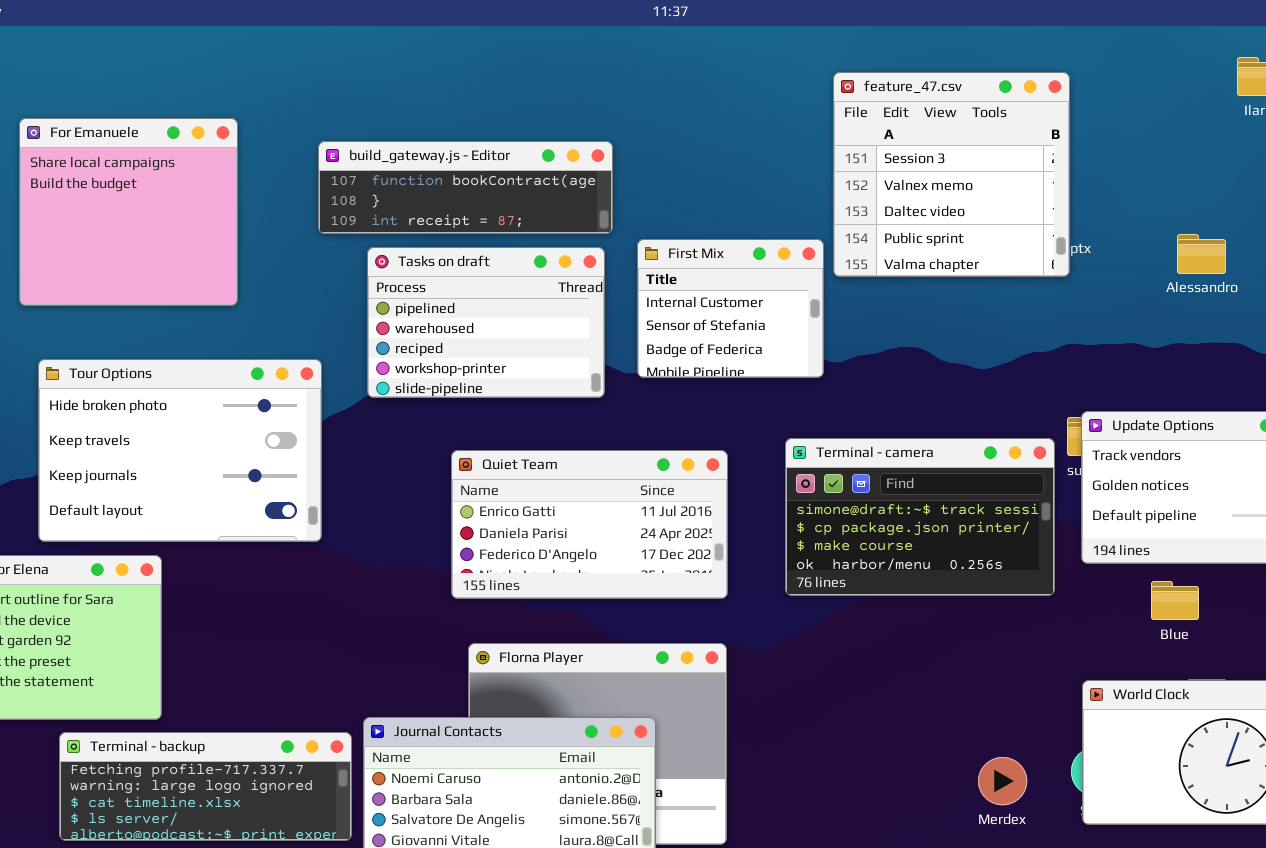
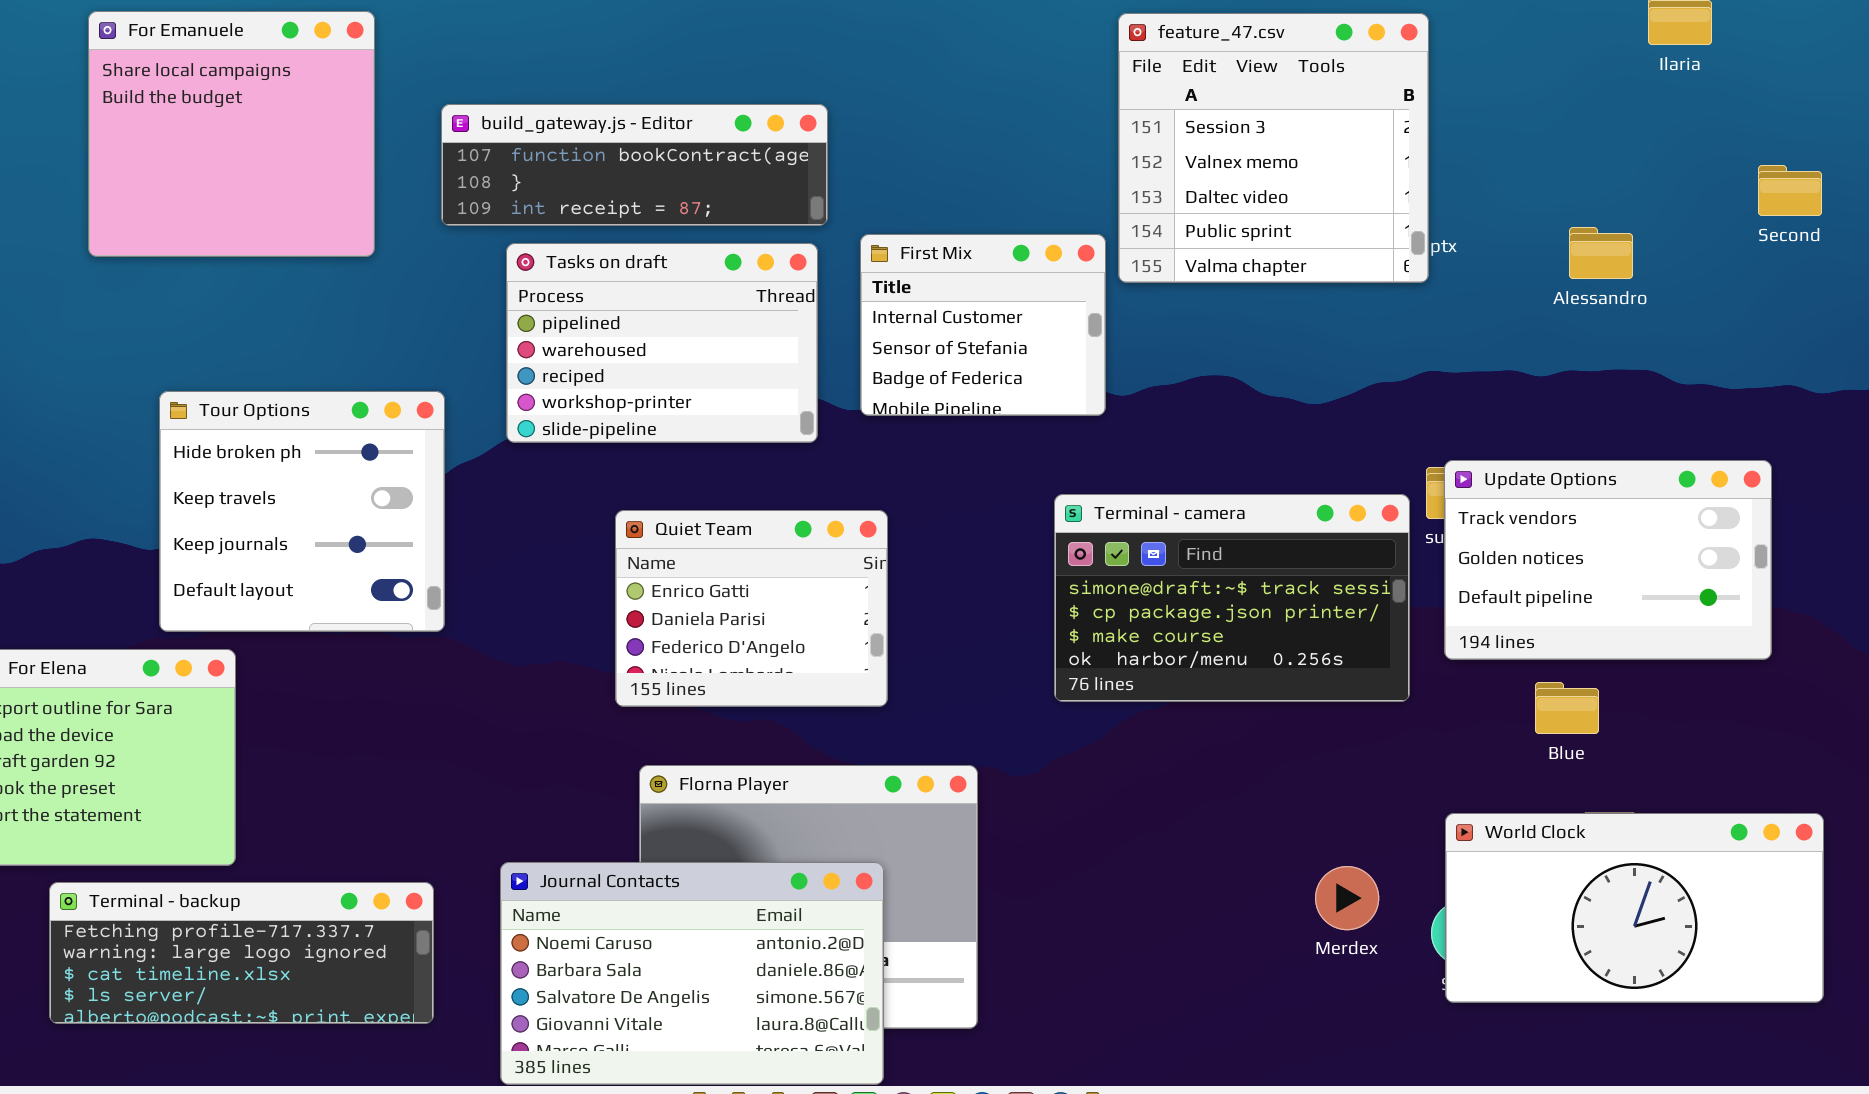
For Emanuele: [19,118,238,306] -> [88,11,375,257], moved
Tour Options: [38,359,322,542] -> [159,391,445,632], resized
Quiet Team: [451,450,728,599] -> [615,510,888,707], resized
Terminal - backup: [59,732,352,841] -> [49,882,434,1024], moved
Merdex: [978,757,1027,805] -> [1315,866,1379,930], moved

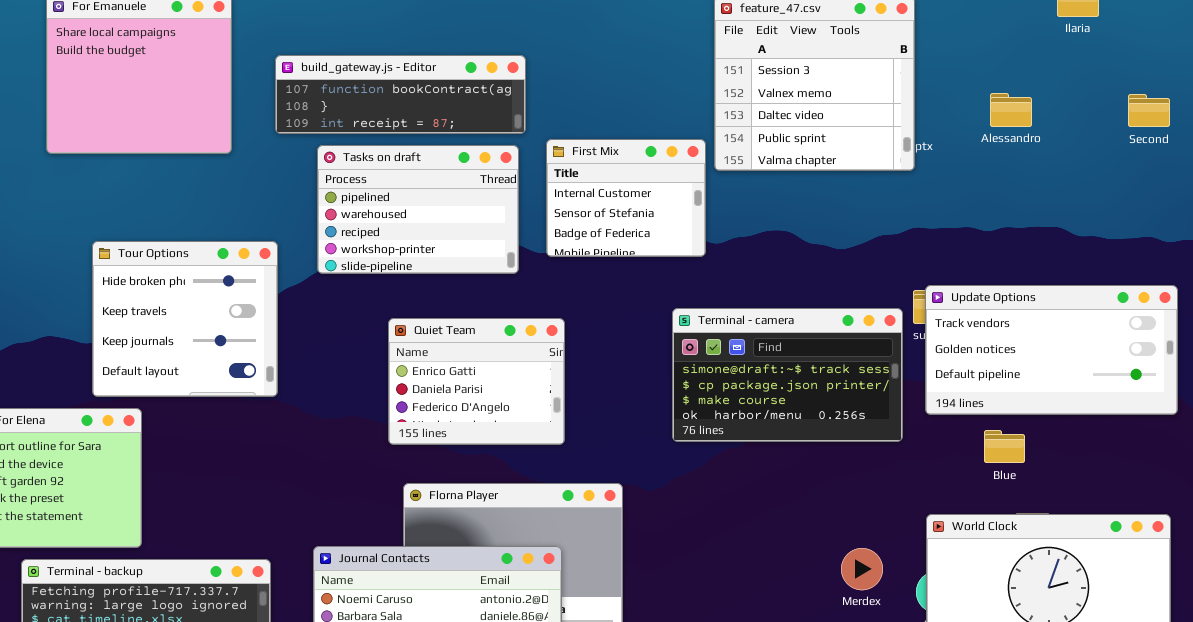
Alessandro: [1569,227,1633,279] -> [990,93,1032,127], moved
Update Options: [1444,460,1772,660] -> [925,285,1178,415], resized

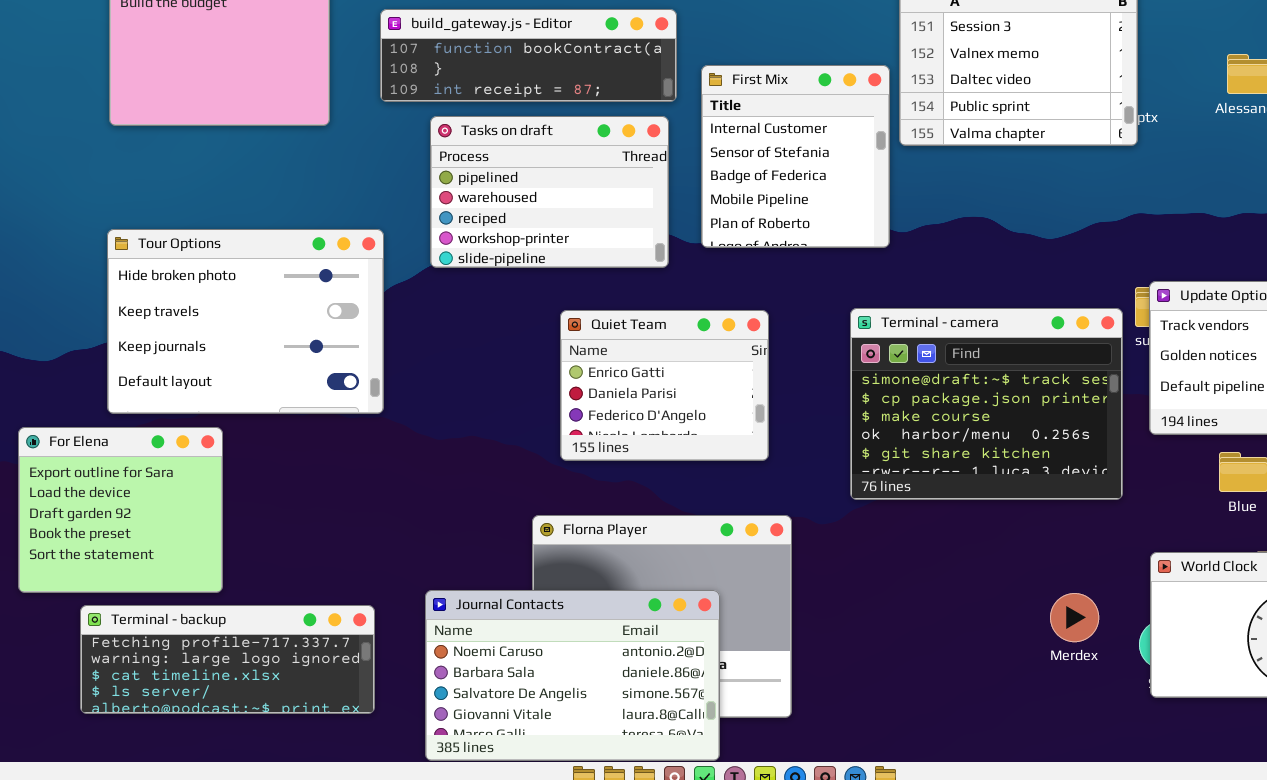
First Mix: [546,139,706,257] -> [701,65,890,248], resized
Tour Options: [92,241,278,397] -> [107,229,384,414], resized
Terminal - camera: [672,308,903,442] -> [850,308,1123,500], resized
Quiet Team: [388,318,565,445] -> [560,310,769,461], moved

